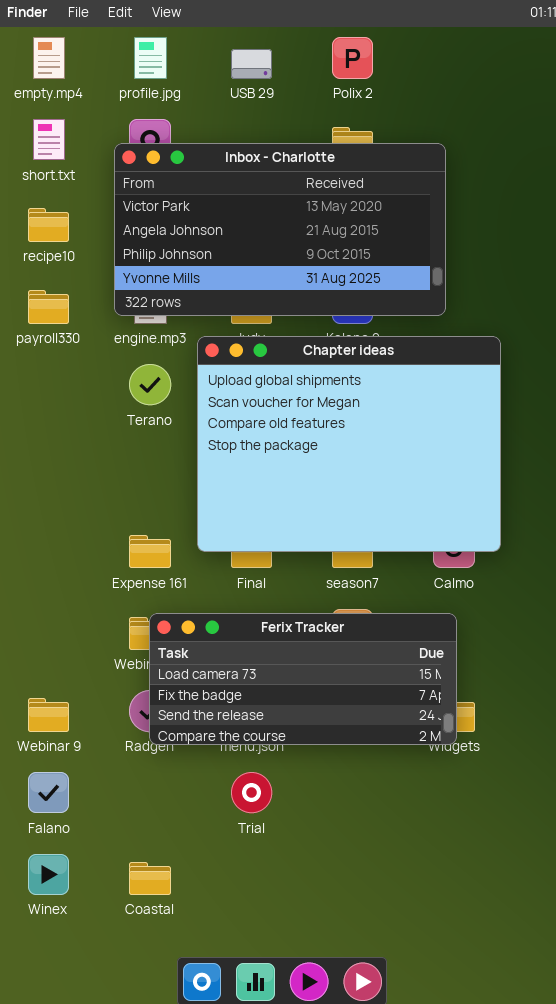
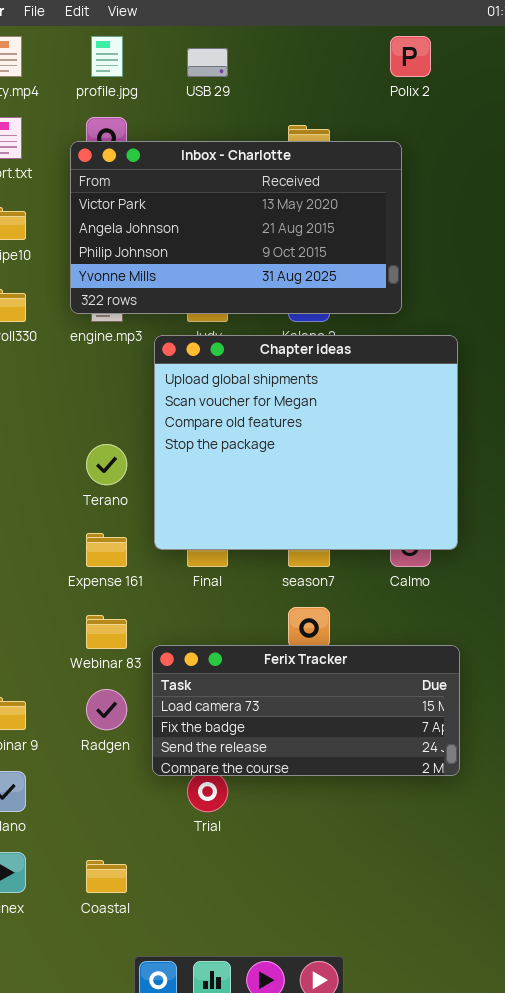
Polix 2: [332,37,373,79] -> [390,36,431,77], moved
Terano: [129,364,171,405] -> [86,444,127,485], moved
Ferix Tracker: [149,613,457,745] -> [152,645,460,776], moved

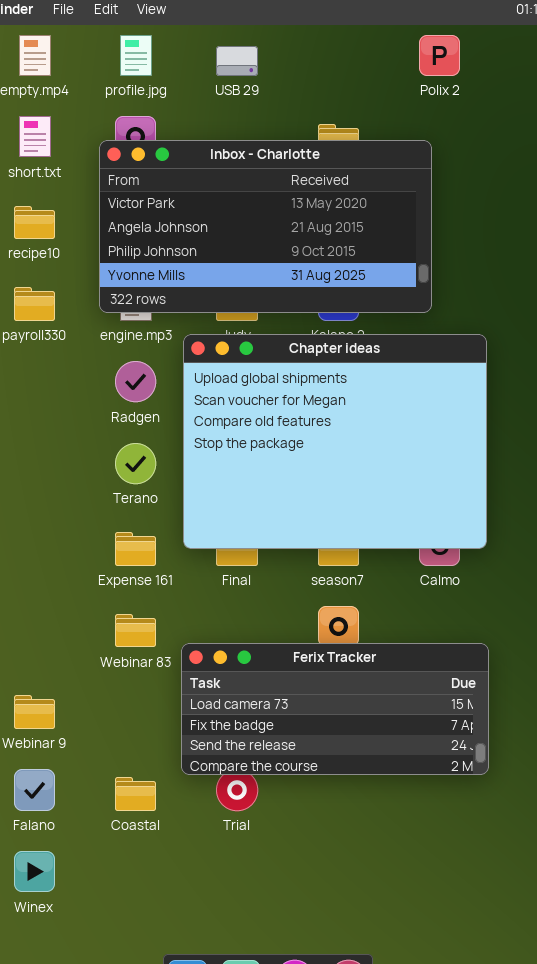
Radgen: [86,689,127,730] -> [115,361,156,402], moved
Coastal: [86,860,127,893] -> [115,777,156,811], moved

